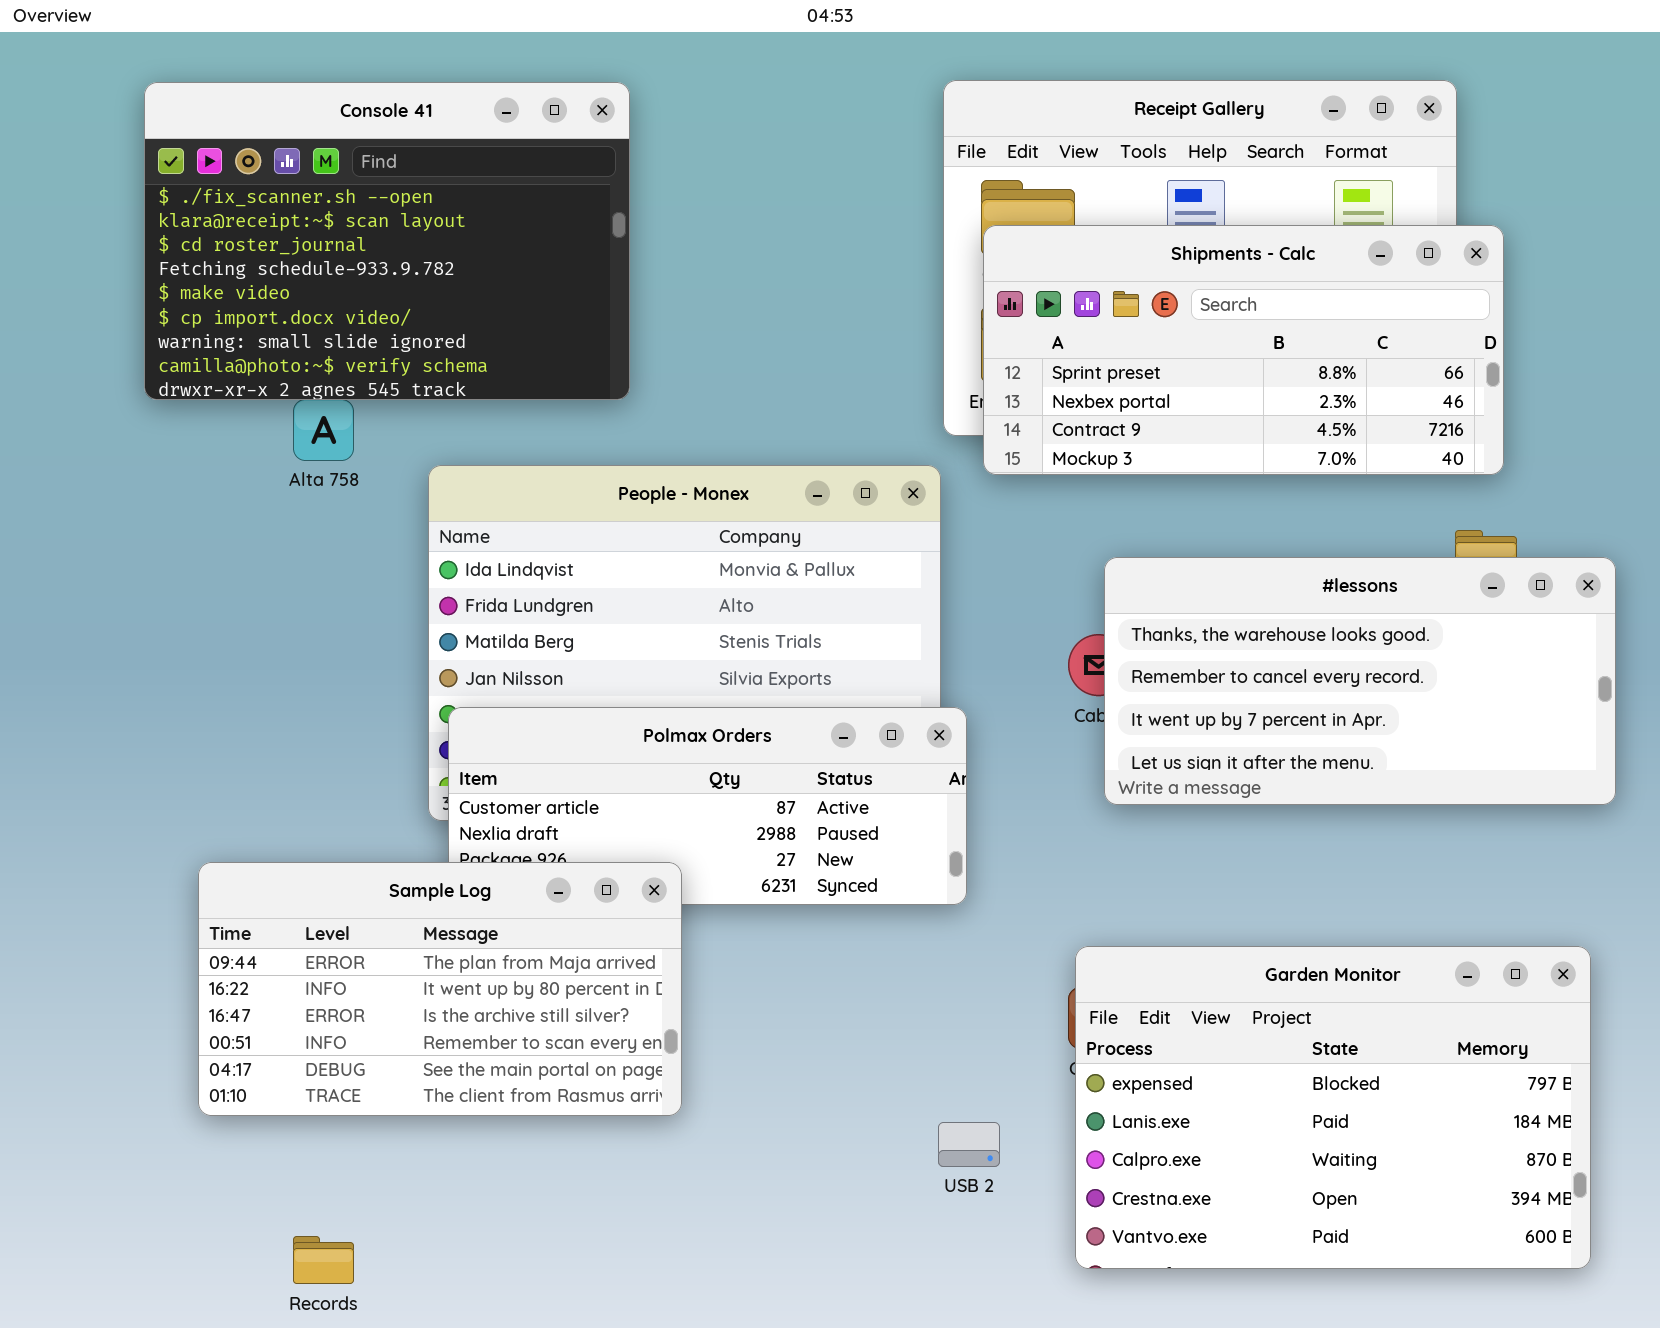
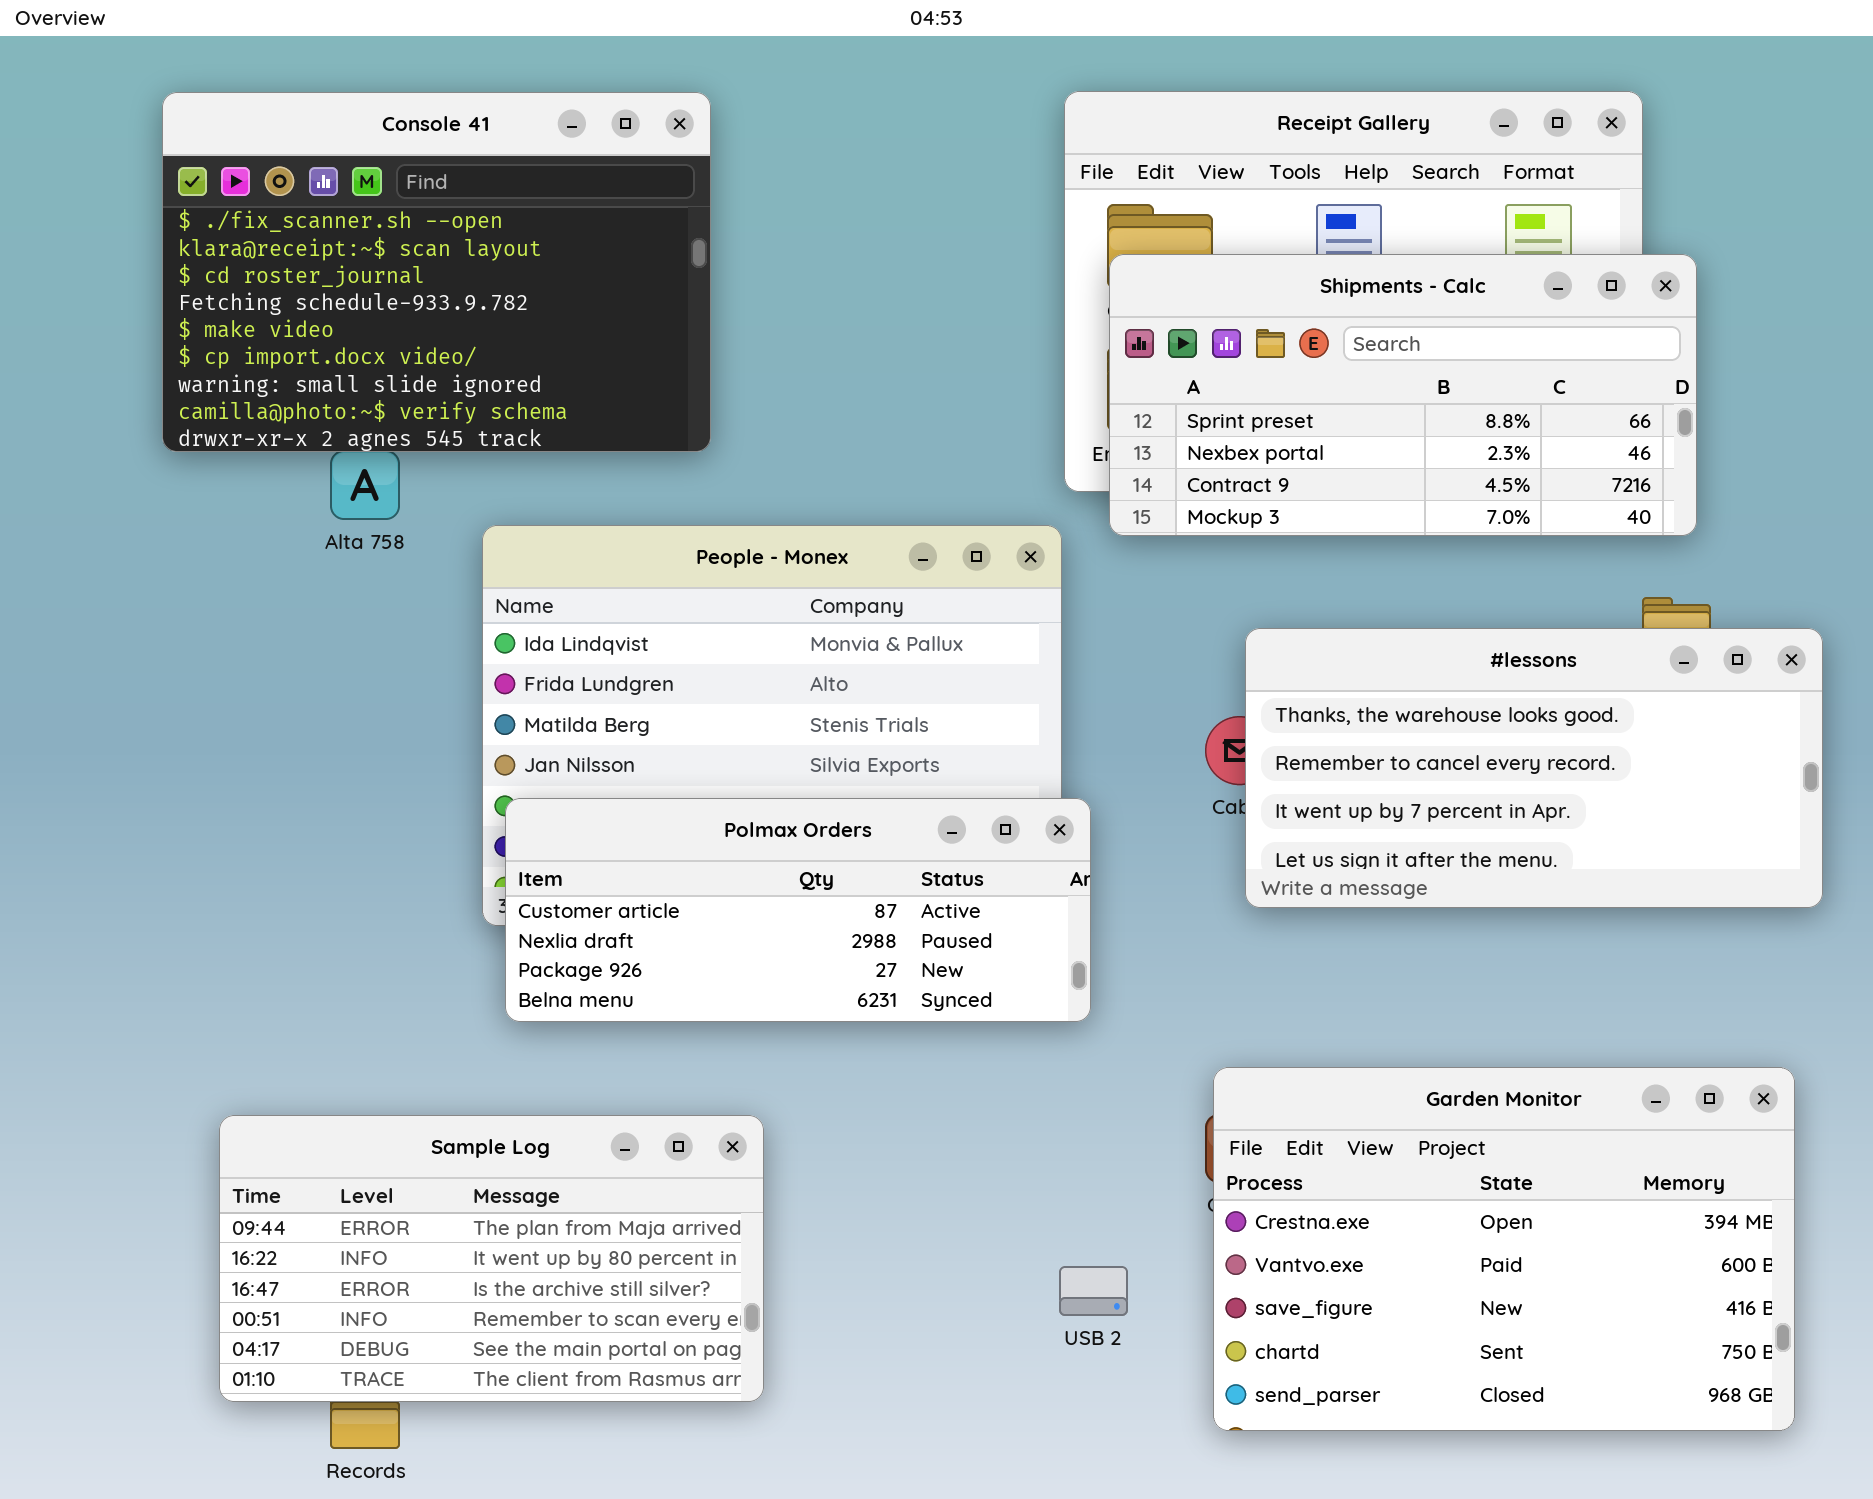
Sample Log: [198,862,682,1116] -> [219,1115,764,1402], moved
Garden Monitor: [1075,946,1591,1269] -> [1213,1067,1795,1431], scrolled down 3 rows

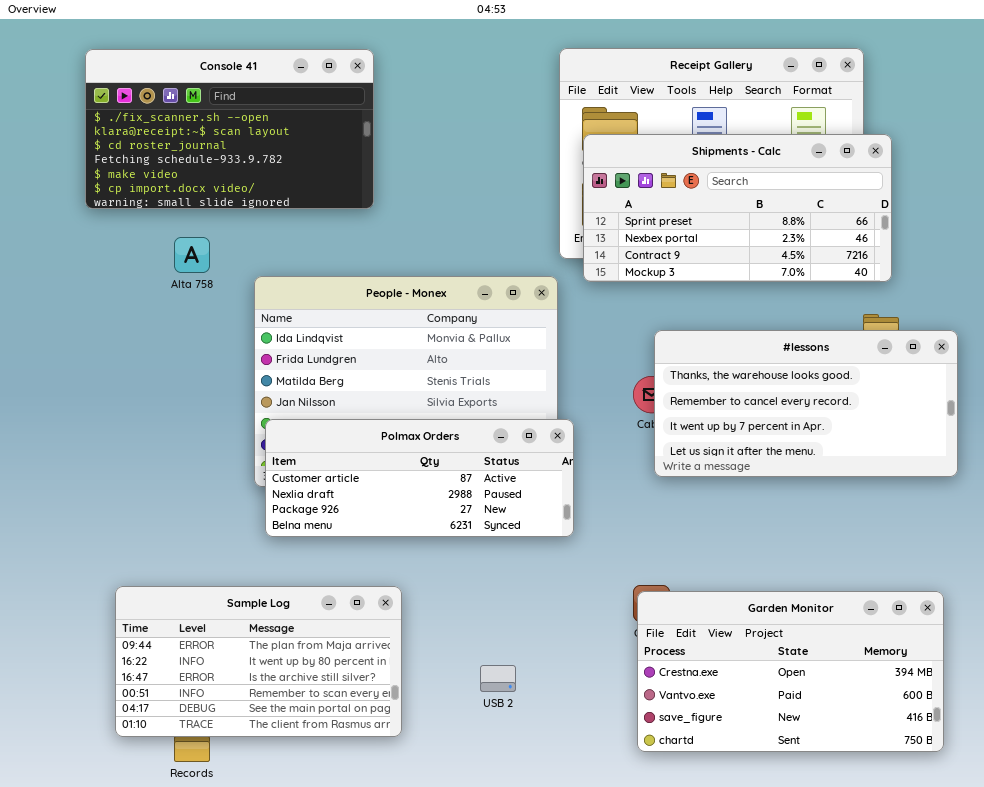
Console 41: [162,92,711,452] -> [85,49,374,209], resized
Garden Monitor: [1213,1067,1795,1431] -> [637,591,944,752], resized
USB 2: [1059,1266,1128,1316] -> [480,665,516,692], moved

